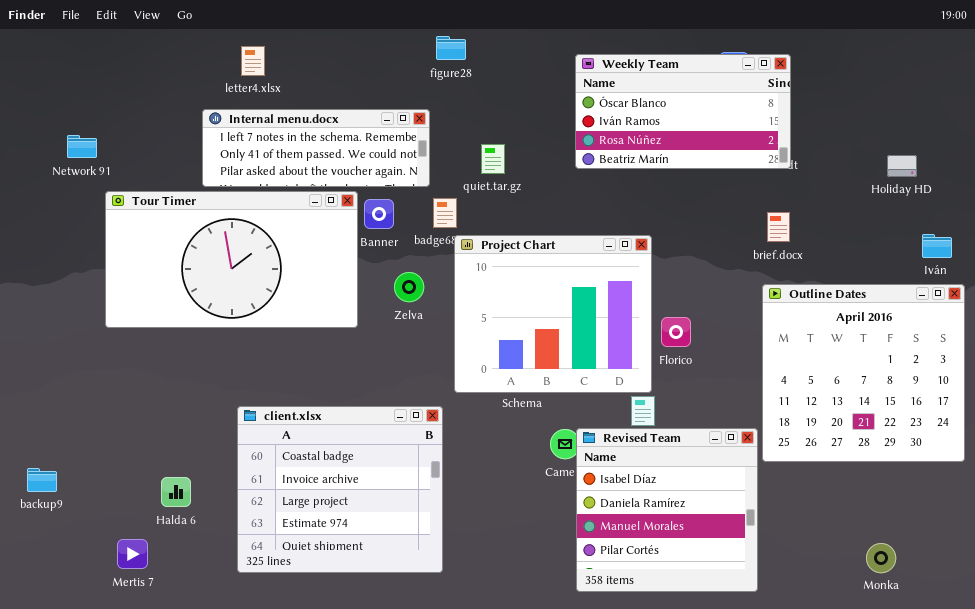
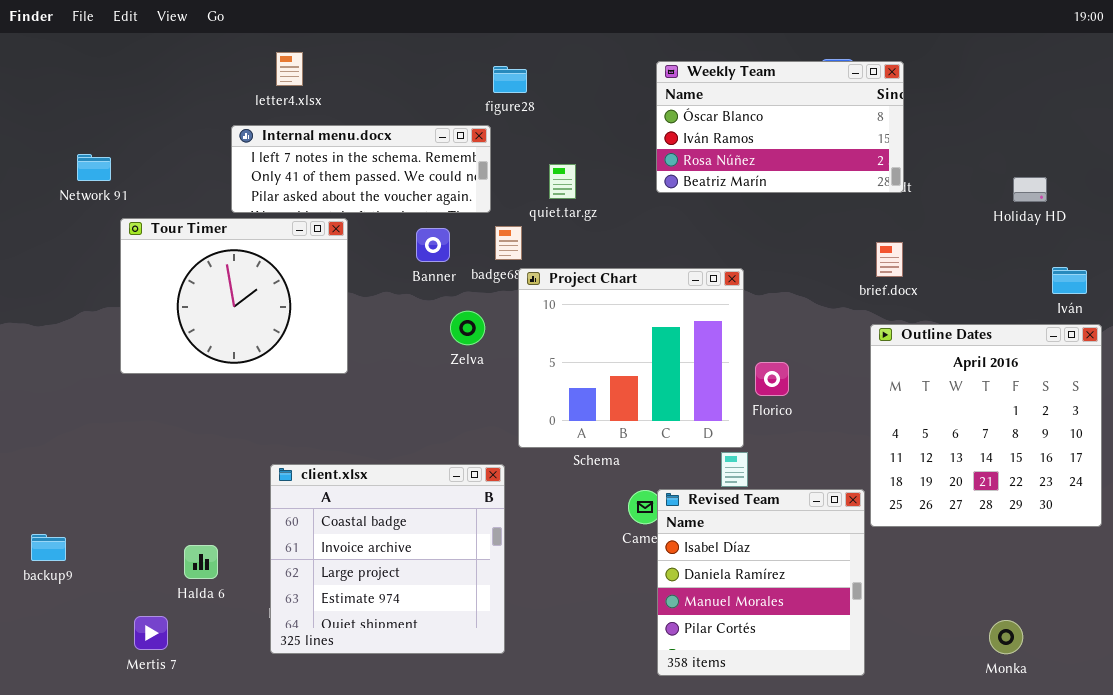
figure28: [436,36,466,60] -> [493,66,527,93], moved
Tour Timer: [105,191,358,328] -> [120,218,348,374], resized

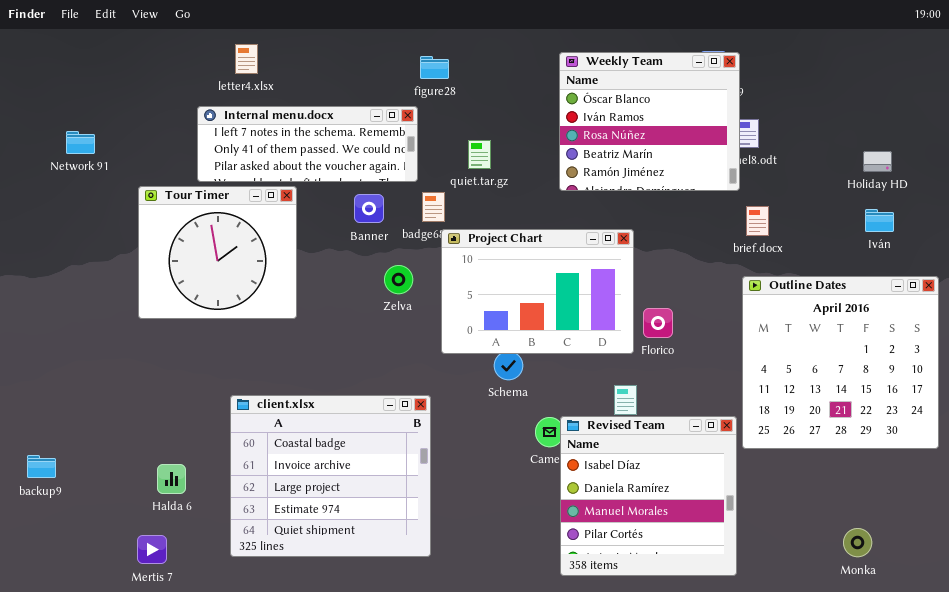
Weekly Team: [656,61,904,193] -> [559,52,740,191], resized
Tour Timer: [120,218,348,374] -> [138,186,297,319], resized
Iván: [1052,267,1087,294] -> [865,209,894,232], moved
Project Chart: [518,268,744,448] -> [441,229,634,354], resized
Mertis 7: [134,616,168,650] -> [137,535,167,564], moved

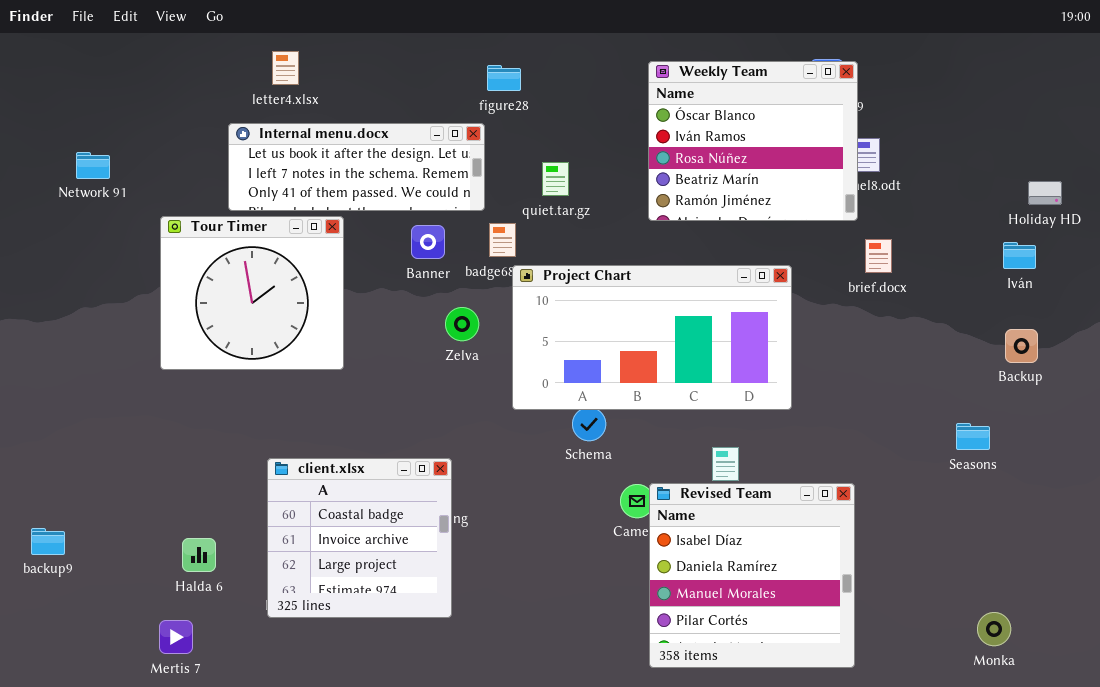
Internal menu.docx: [197,106,418,182] -> [228,123,485,211], scrolled up 1 row
Holiday HD: [863,151,892,172] -> [1028,181,1062,205], moved
Project Chart: [441,229,634,354] -> [512,265,792,410], resized
Outline Dates: [742,276,939,449] -> none, closed
client.xlsx: [230,395,431,557] -> [267,458,452,618], resized

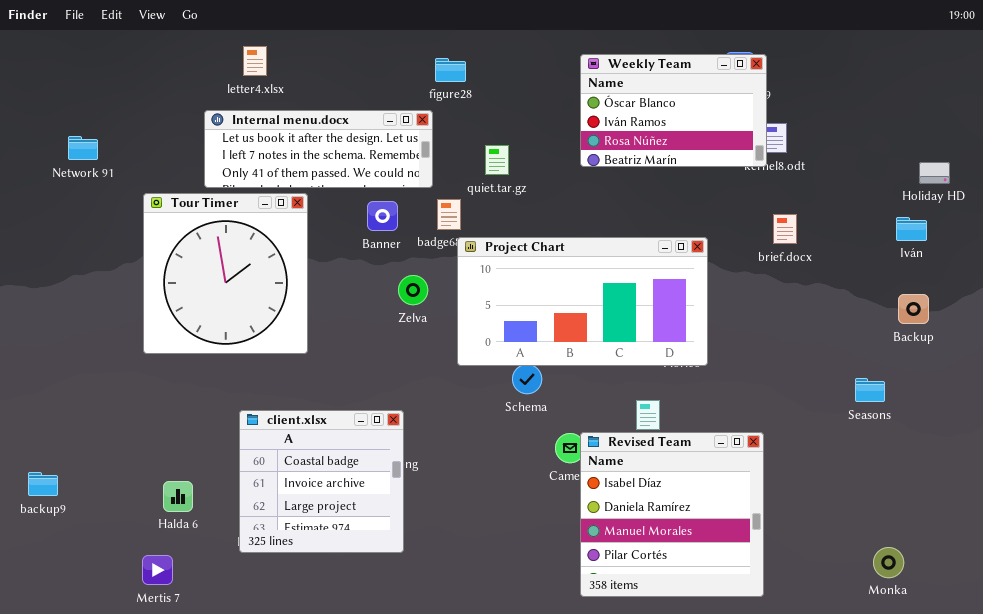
Weekly Team: [648,61,858,221] -> [580,54,767,167], resized
Tour Timer: [160,216,344,370] -> [143,193,308,354], resized

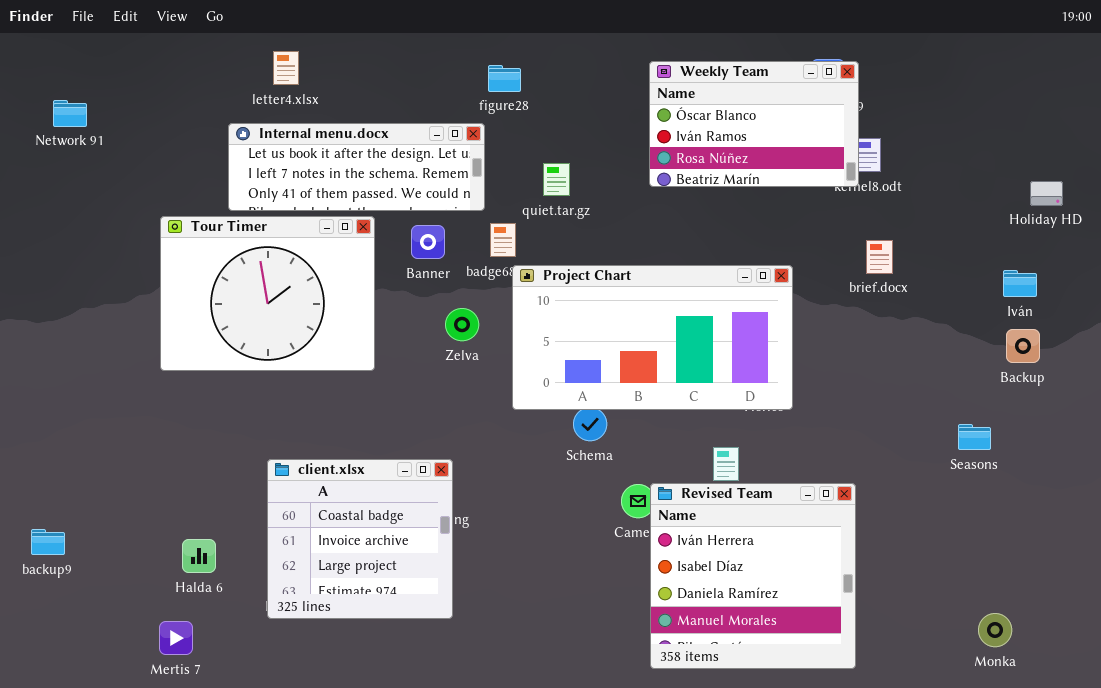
Network 91: [68,136,98,160] -> [53,100,87,127], moved
Tour Timer: [143,193,308,354] -> [160,216,375,371], resized
Iván: [896,217,927,241] -> [1003,270,1037,297], moved
Revised Team: [580,432,764,597] -> [650,483,856,669], scrolled up 1 row

